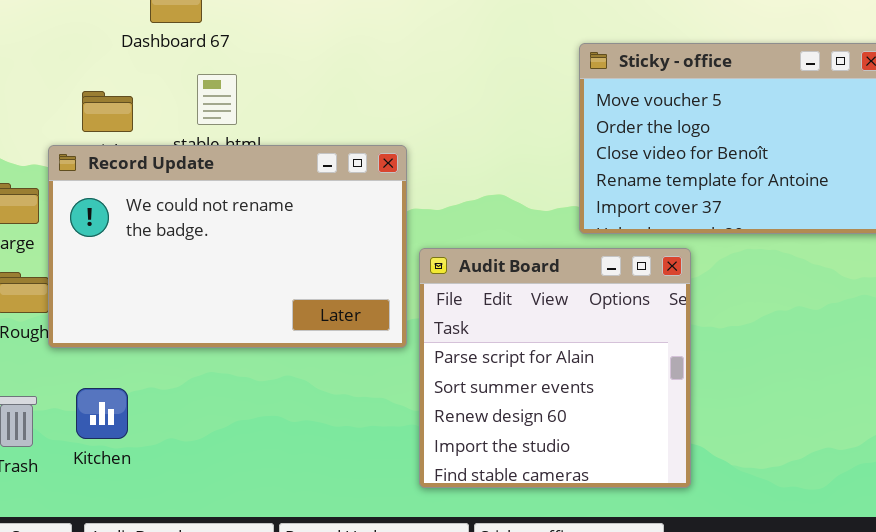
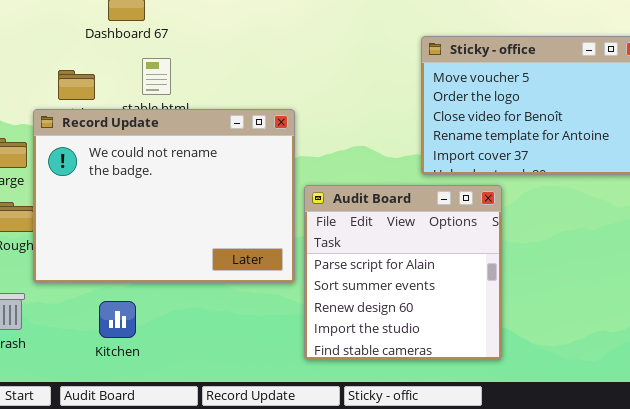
Record Update: [48,145,407,348] -> [33,109,295,283], resized
Kitchen: [76,388,128,439] -> [99,301,136,338], moved

